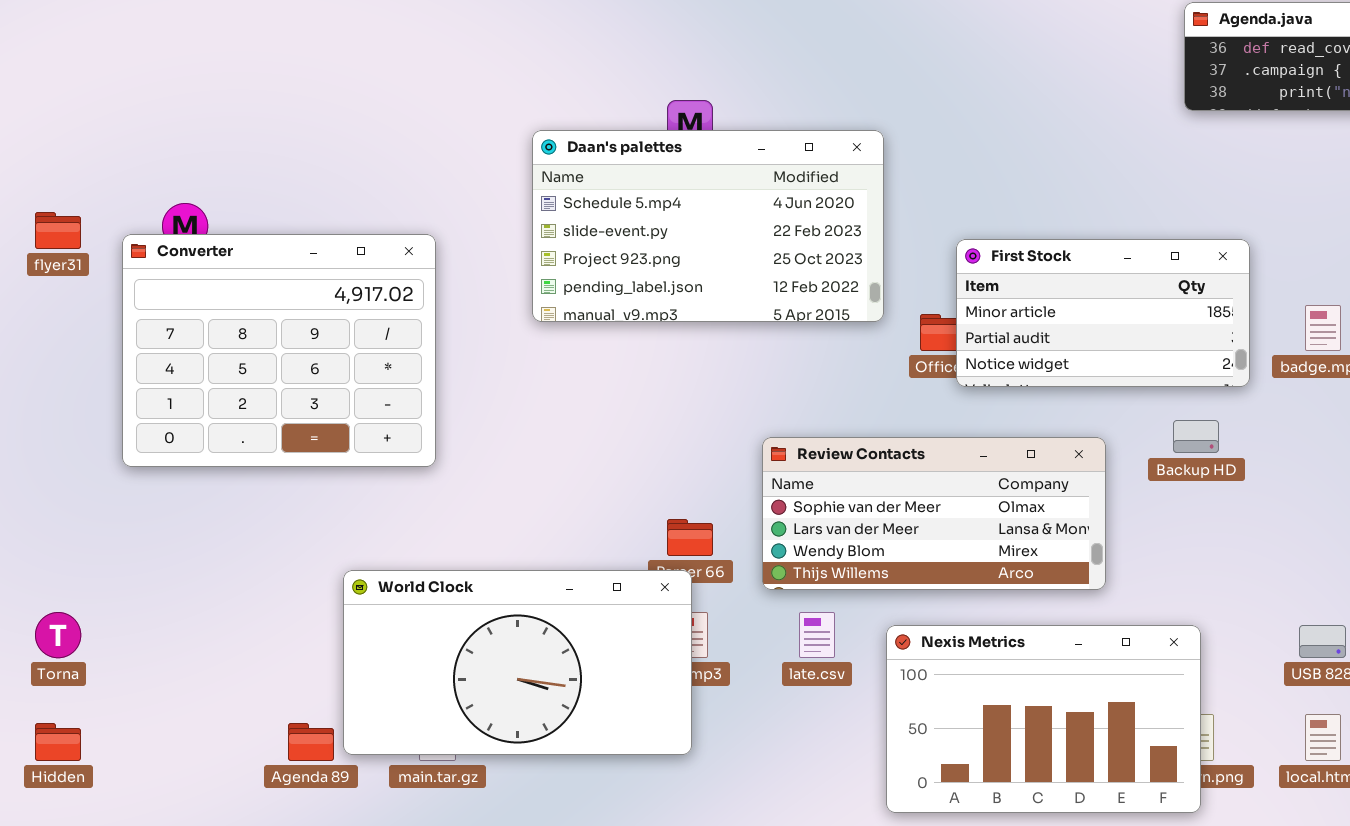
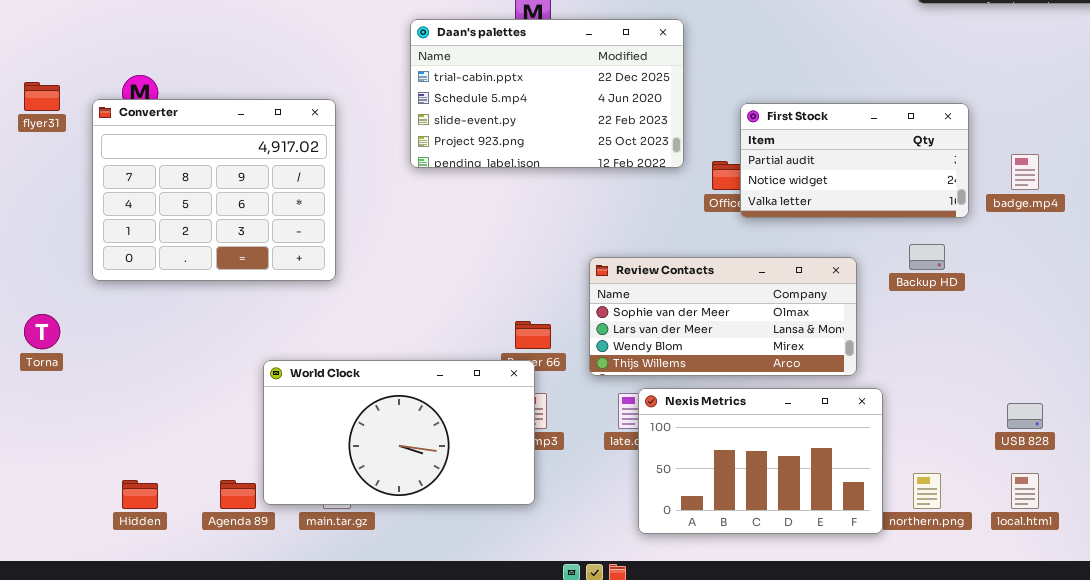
Daan's palettes: [532,130,884,322] -> [410,19,684,168], scrolled up 1 row
First Stock: [956,239,1250,387] -> [740,103,969,218], scrolled down 1 row
Torna: [35,612,81,658] -> [24,314,60,349], moved
Nexis Metrics: [886,625,1201,813] -> [638,388,883,534], moved
Hidden: [35,723,81,761] -> [122,480,158,509], moved

